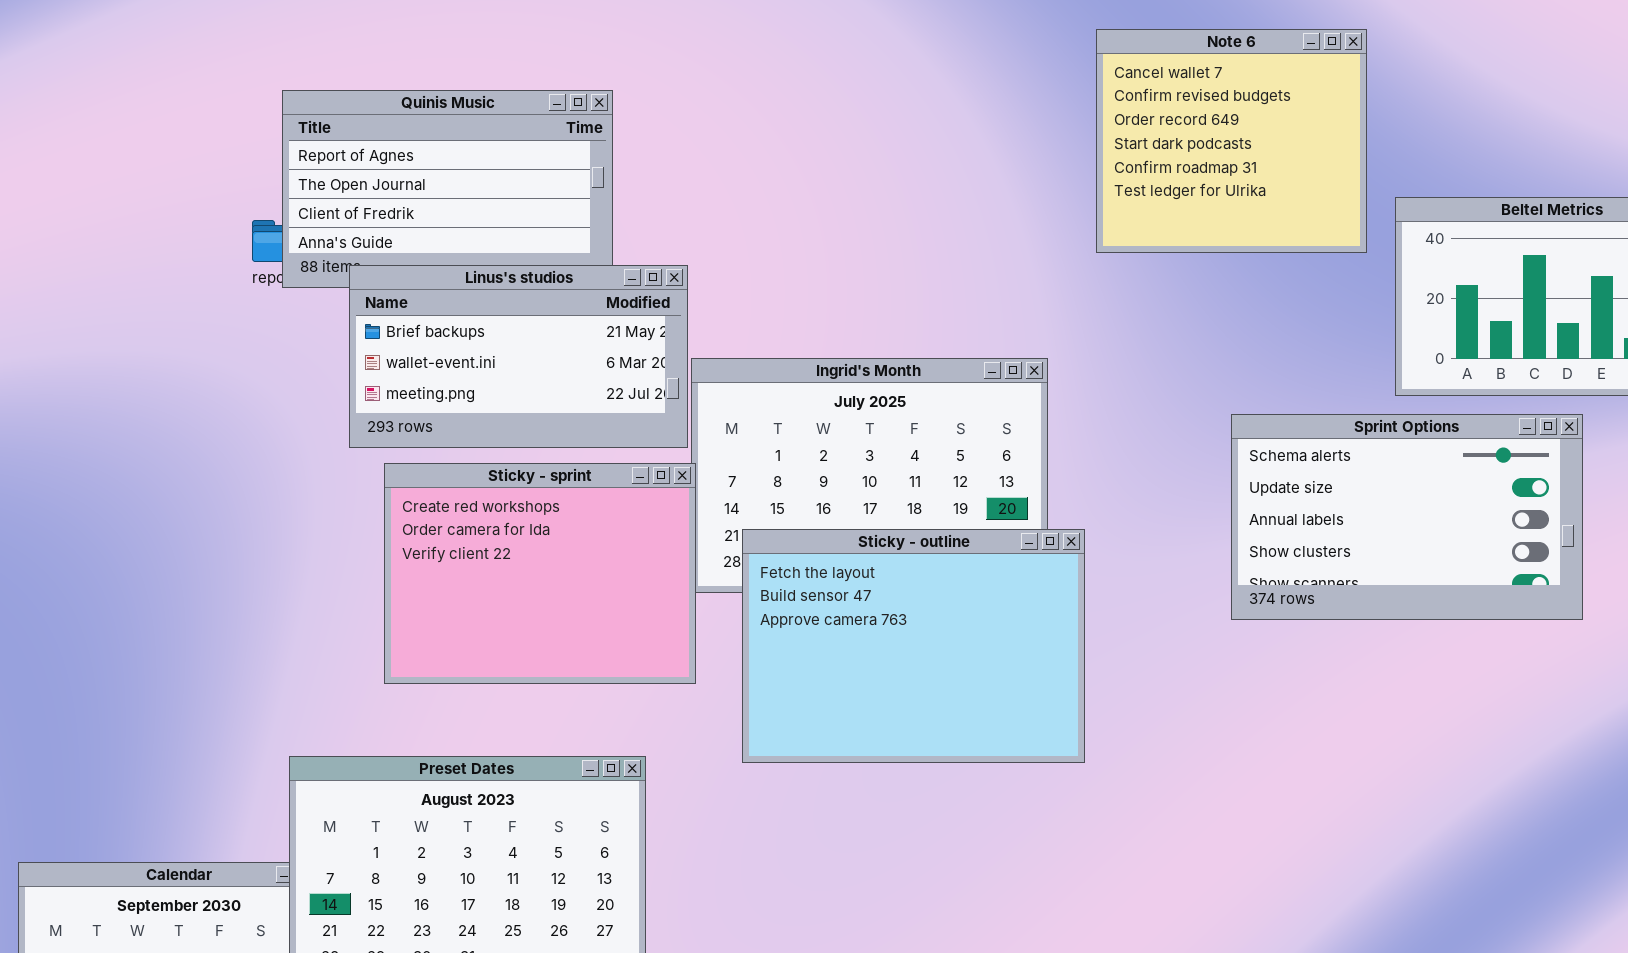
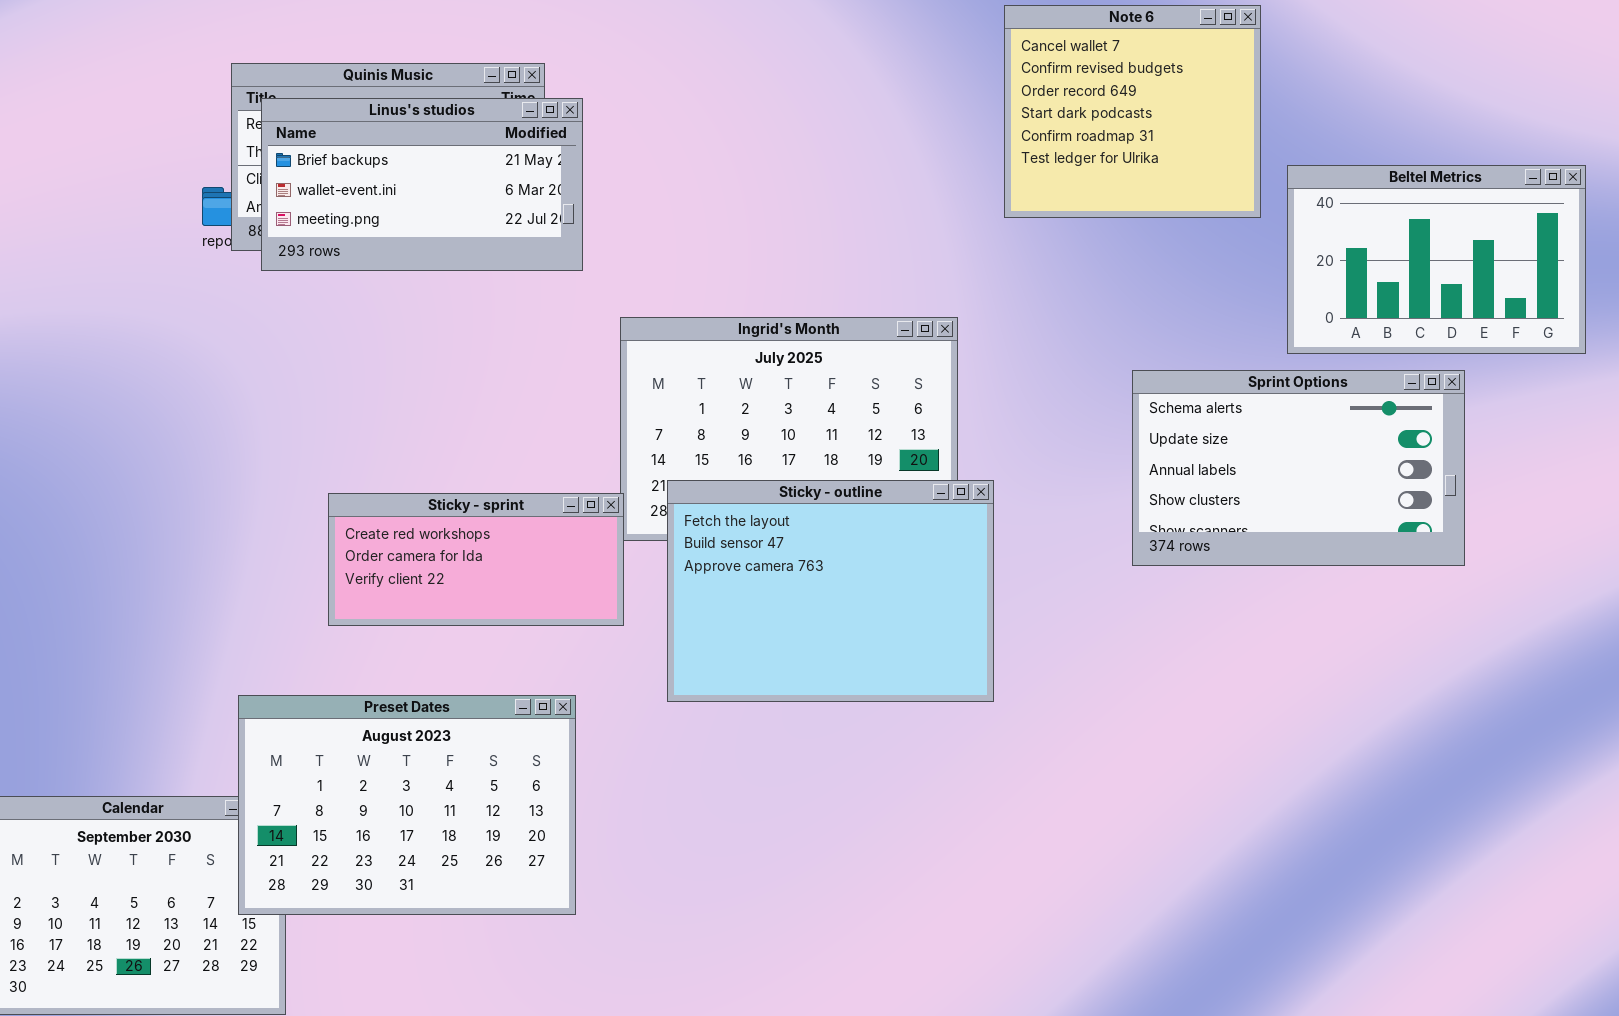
Linus's studios: [349,265,688,448] -> [261,98,583,271], moved
Sticky - sprint: [384,463,696,684] -> [328,493,624,626], resized

